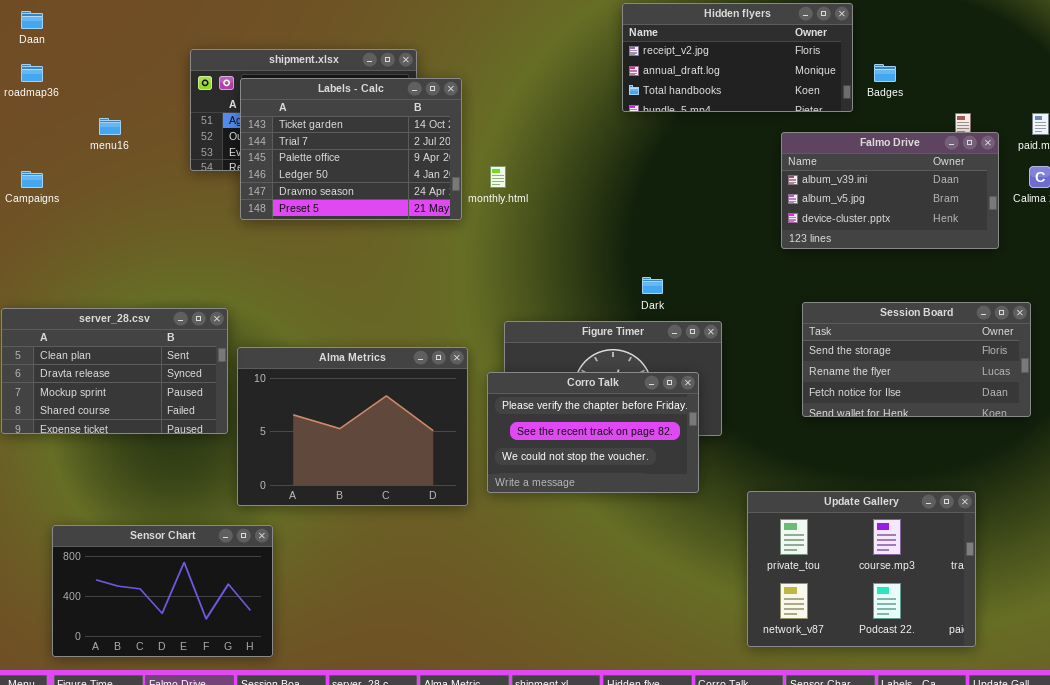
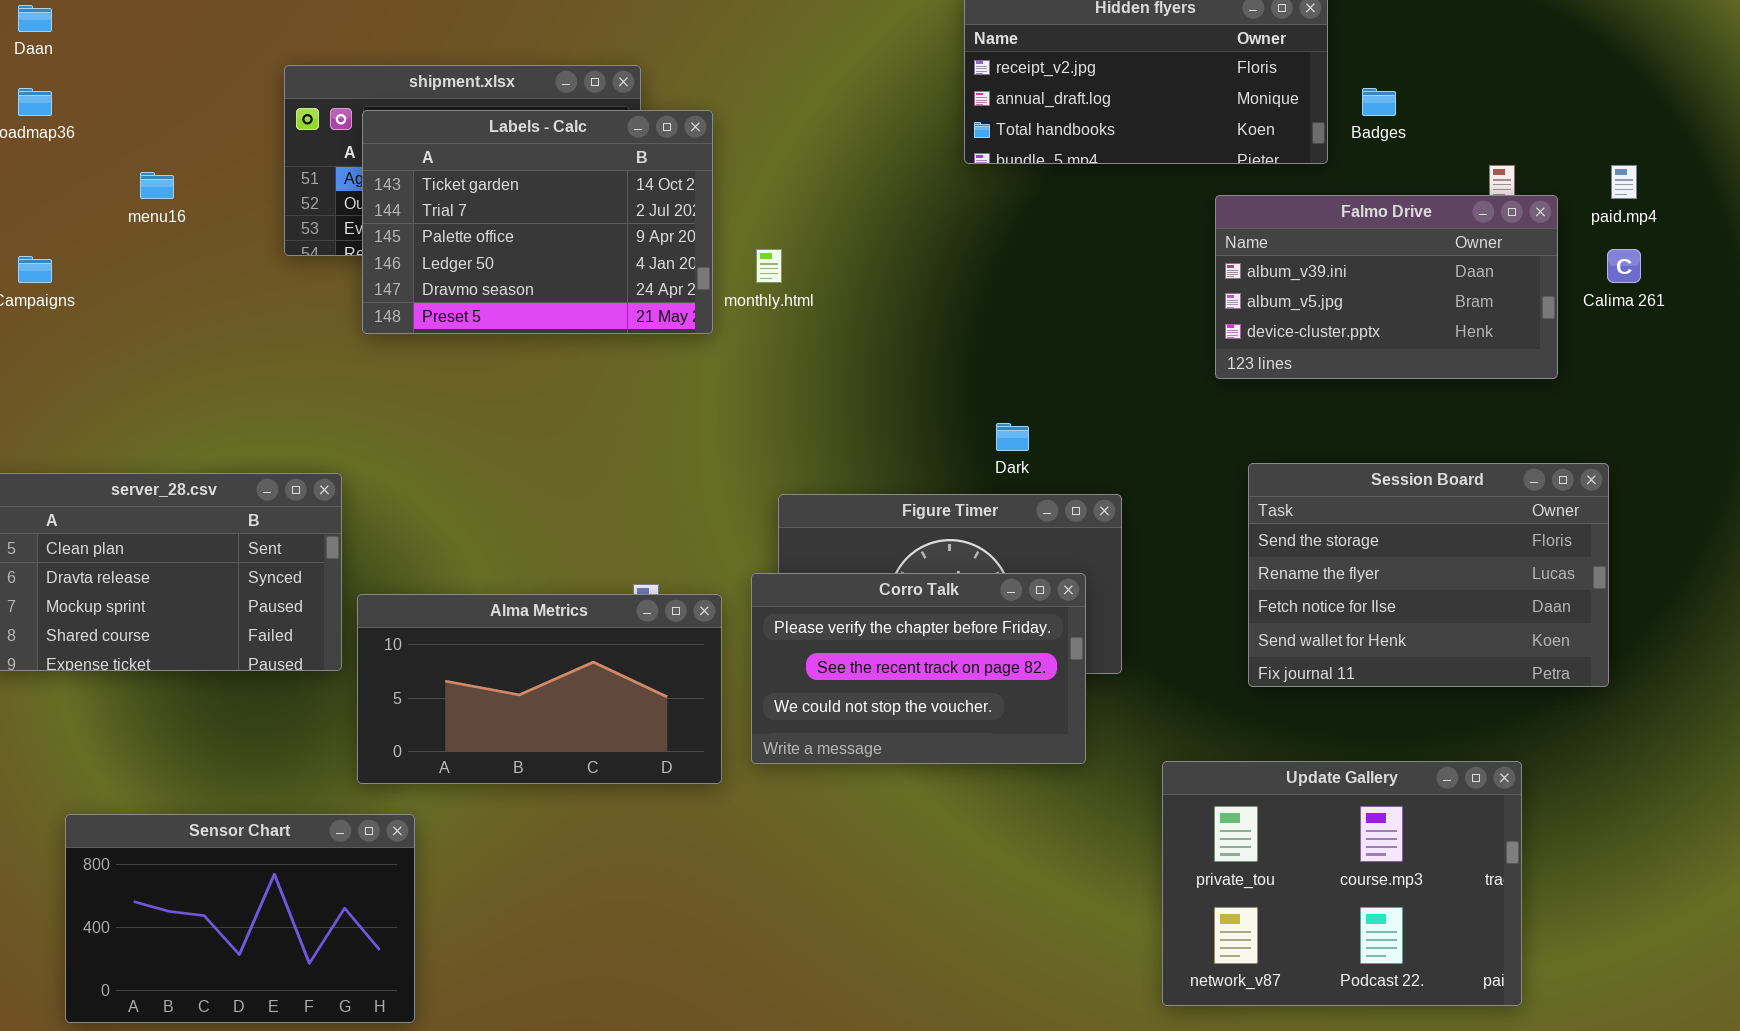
Session Board: [802,302,1031,417] -> [1248,463,1609,687], resized
Alma Metrics: [237,347,468,506] -> [357,594,722,784], resized

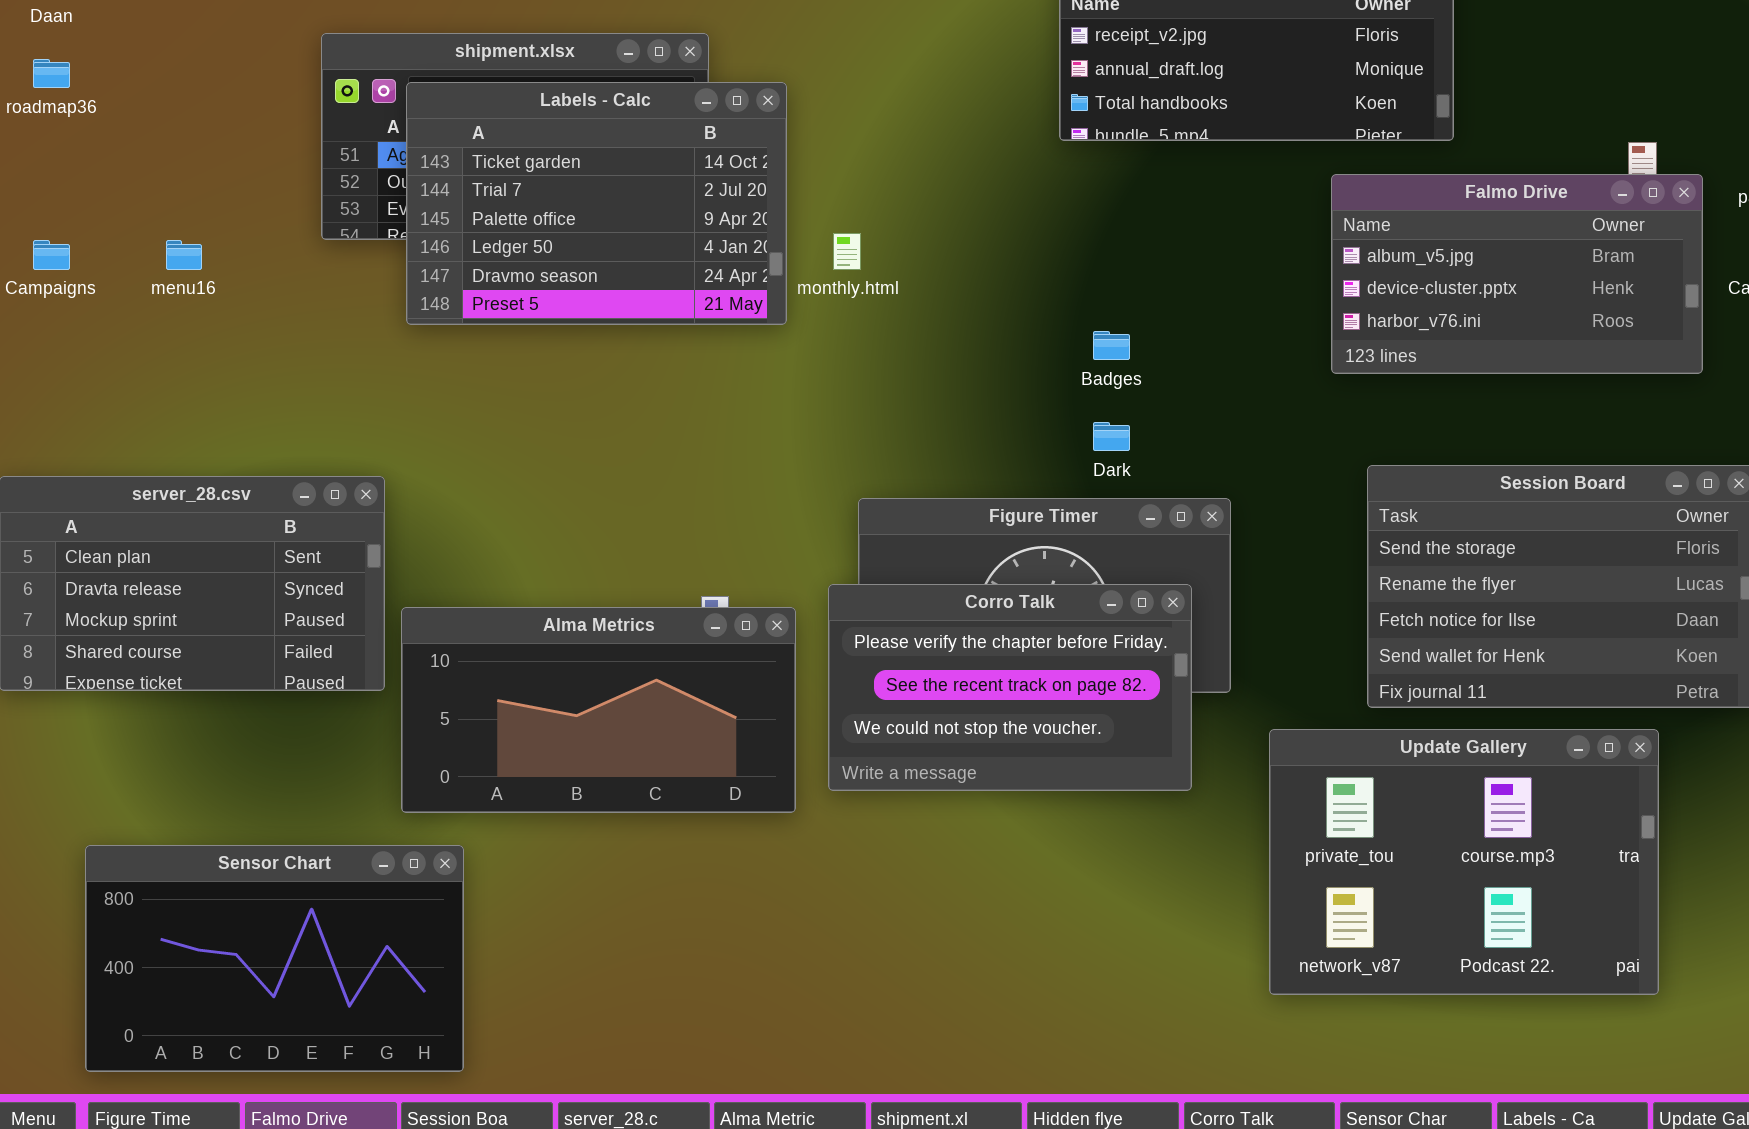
Badges: [1362,88,1396,116] -> [1093,331,1130,360], moved
menu16: [140,172,174,199] -> [166,240,202,270], moved
Falmo Drive: [1215,195,1558,379] -> [1331,174,1703,374], scrolled down 1 row
Update Gallery: [1162,761,1522,1006] -> [1269,729,1659,995], moved

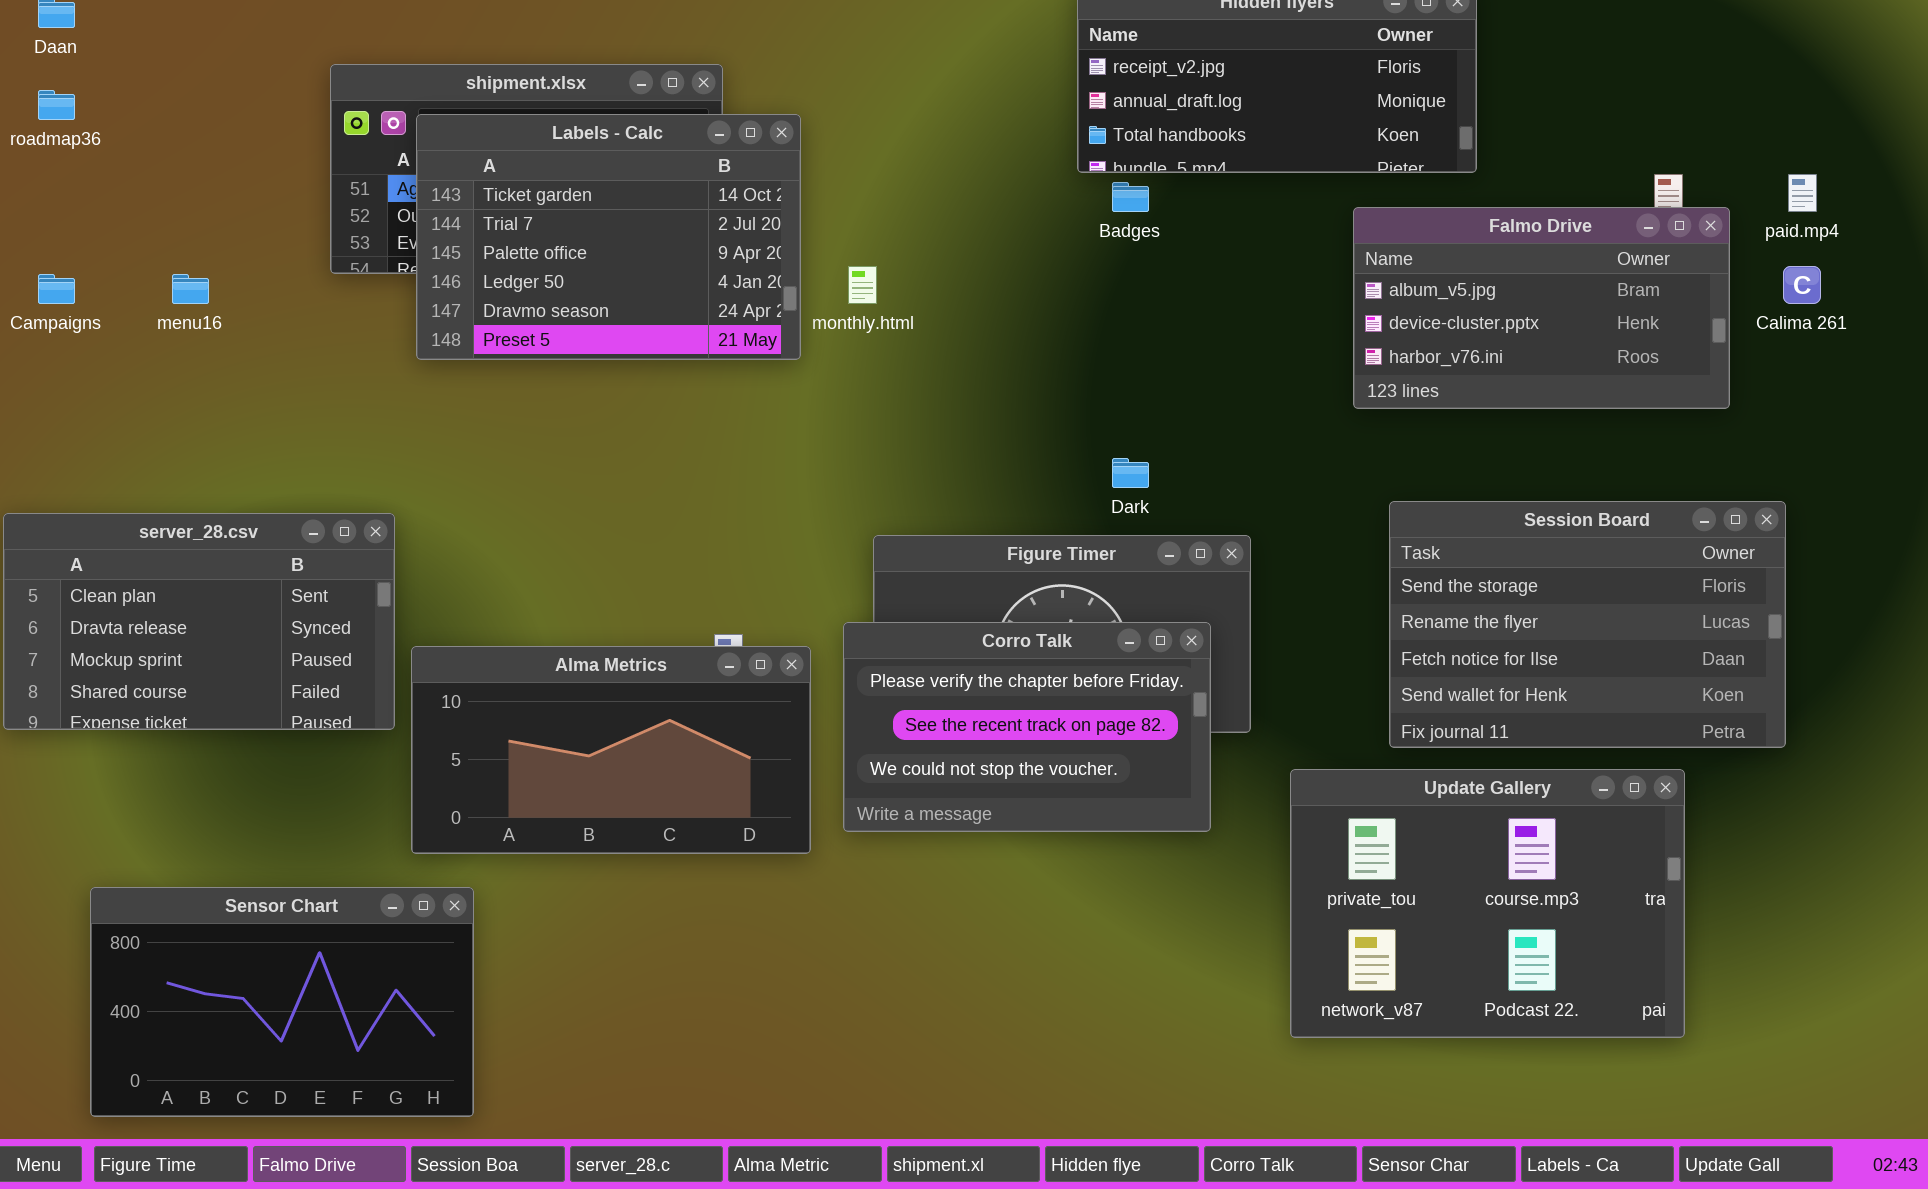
Badges: [1093,331,1130,360] -> [1112,182,1149,212], moved

